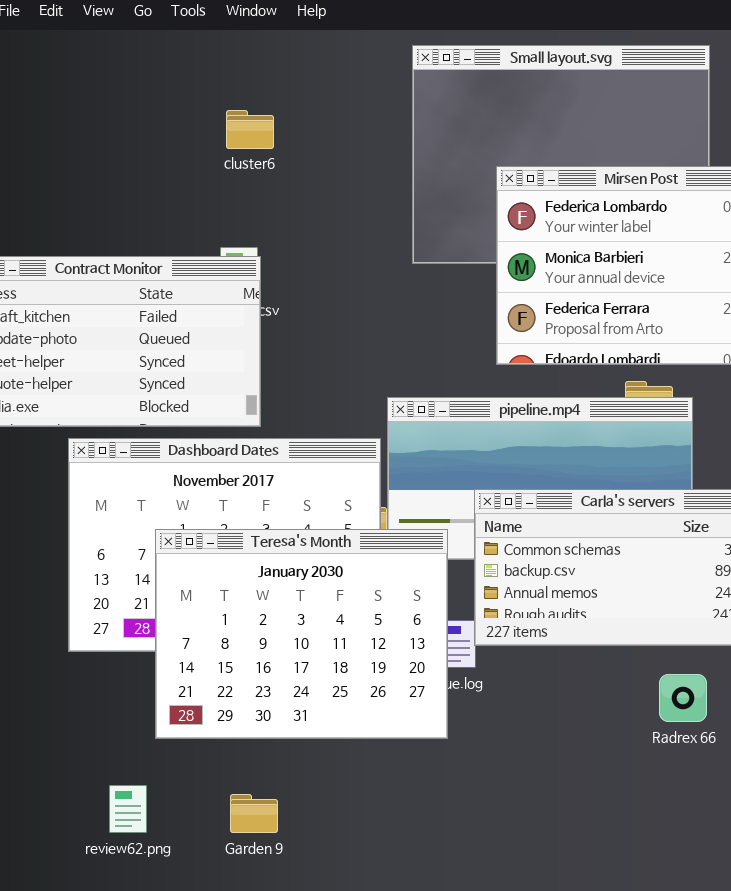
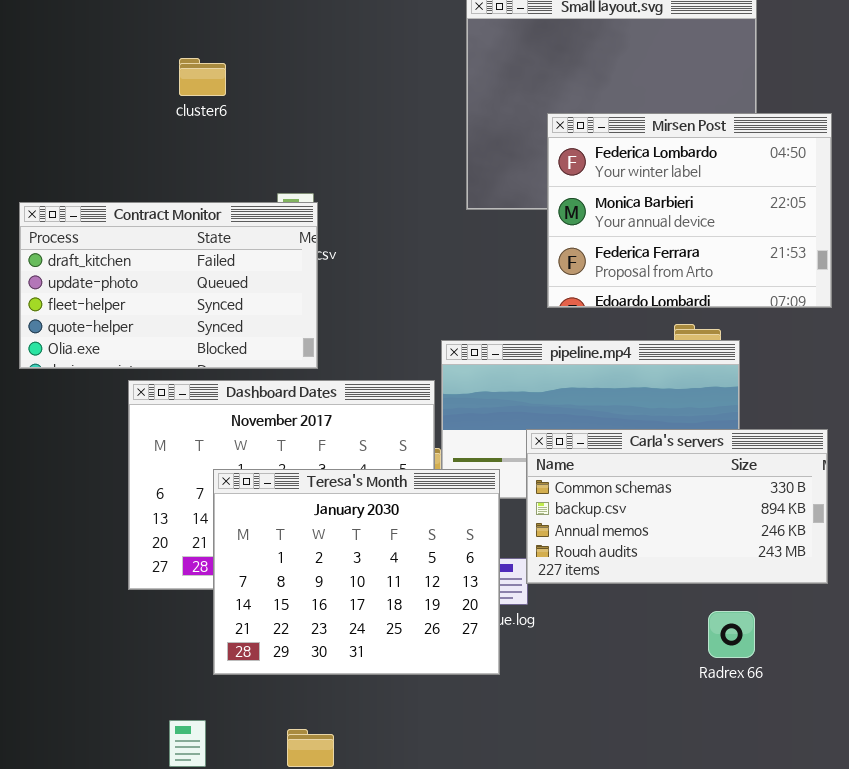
cluster6: [226,110,274,149] -> [179,58,226,96], moved

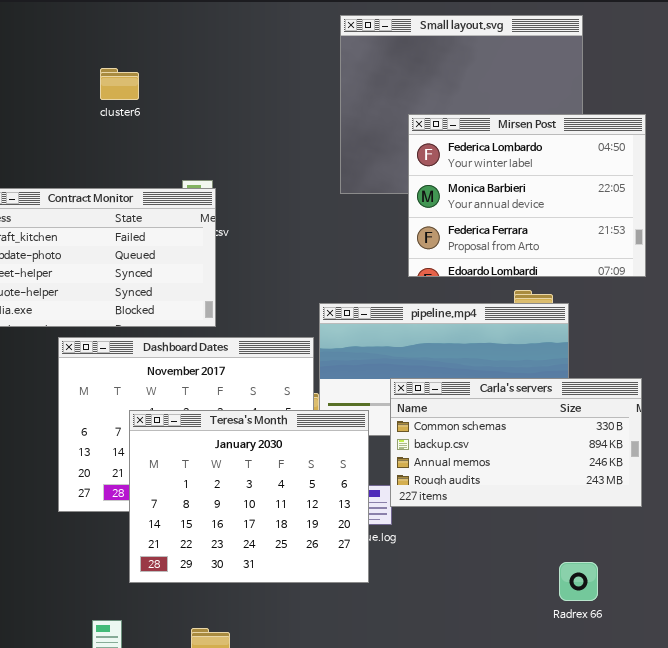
Radrex 66: [708,611,755,658] -> [559,562,598,601], moved

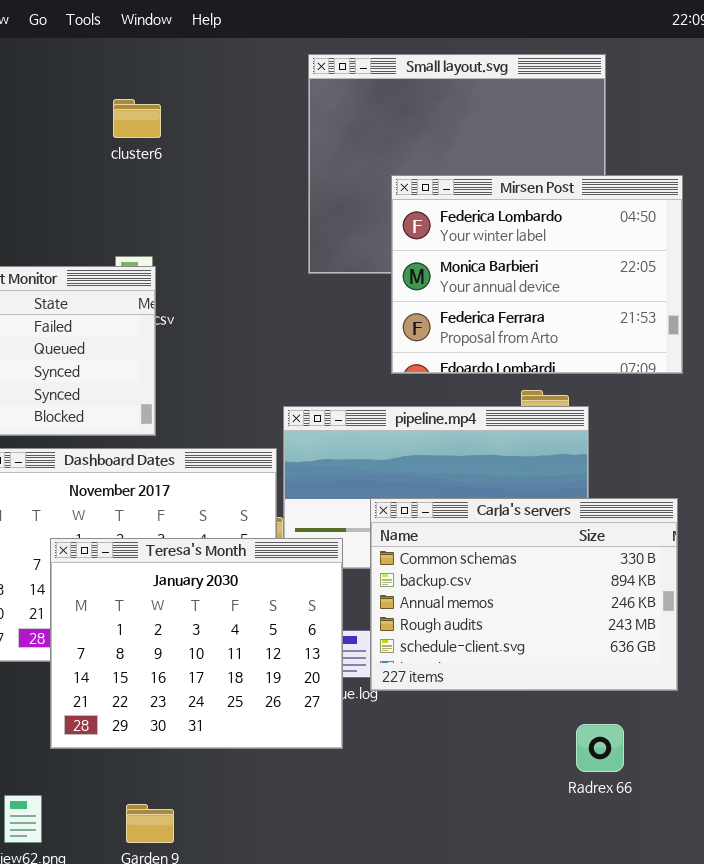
cluster6: [100,68,139,100] -> [113,99,161,138], moved
Carla's servers: [390,378,642,507] -> [370,498,678,691], resized

